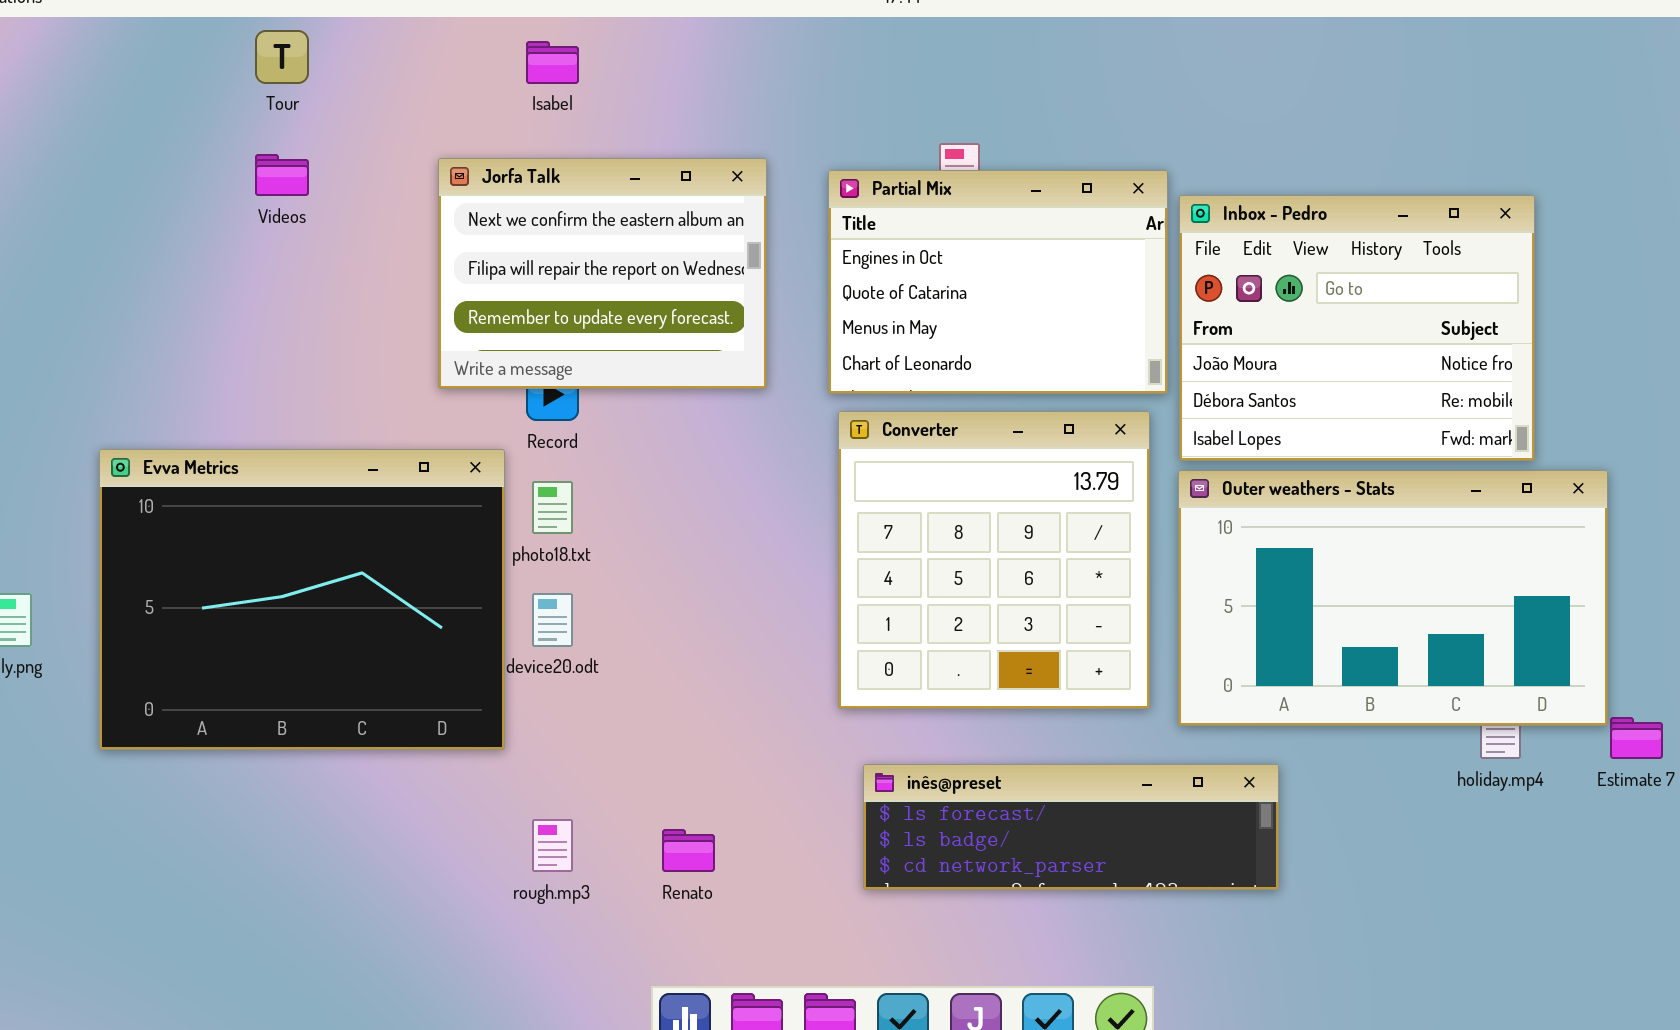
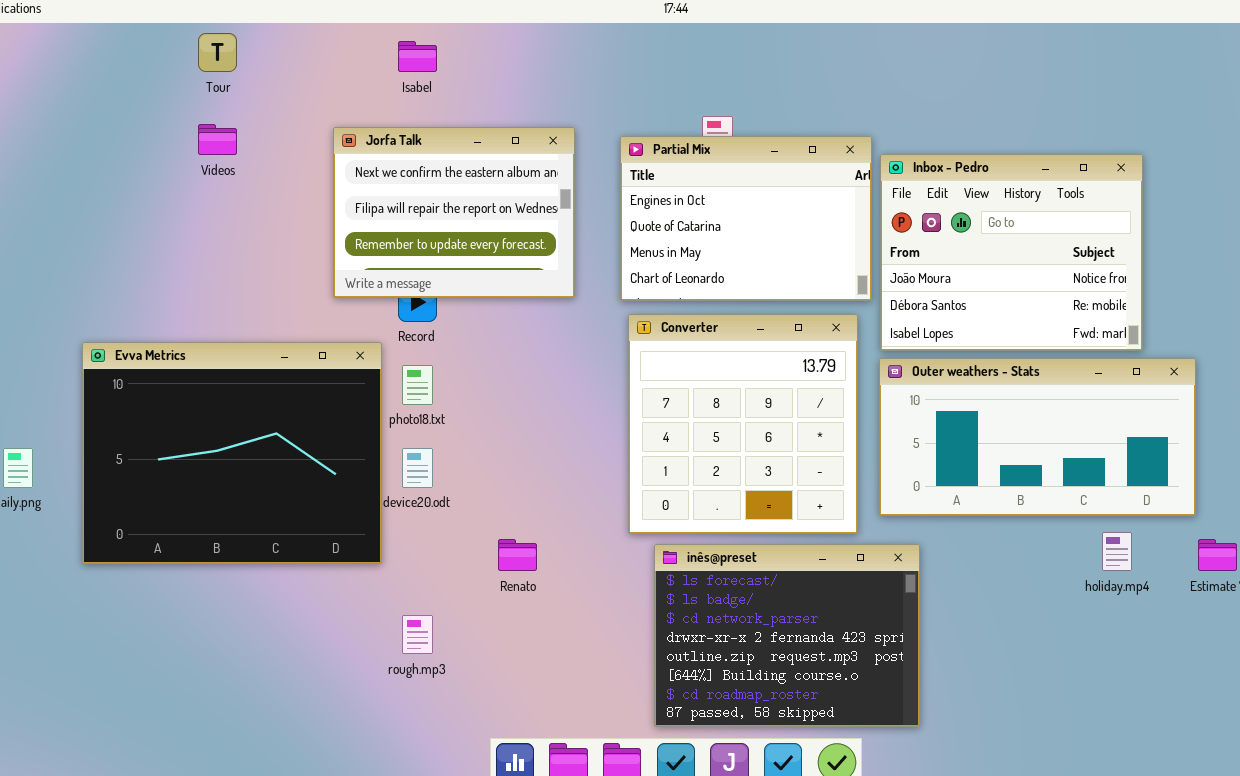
Outer weathers - Stats: [1178,470,1608,726] -> [879,358,1196,516], resized
inês@preset: [863,764,1279,890] -> [654,544,920,727], moved, resized
Renato: [662,829,715,872] -> [498,539,537,571], moved

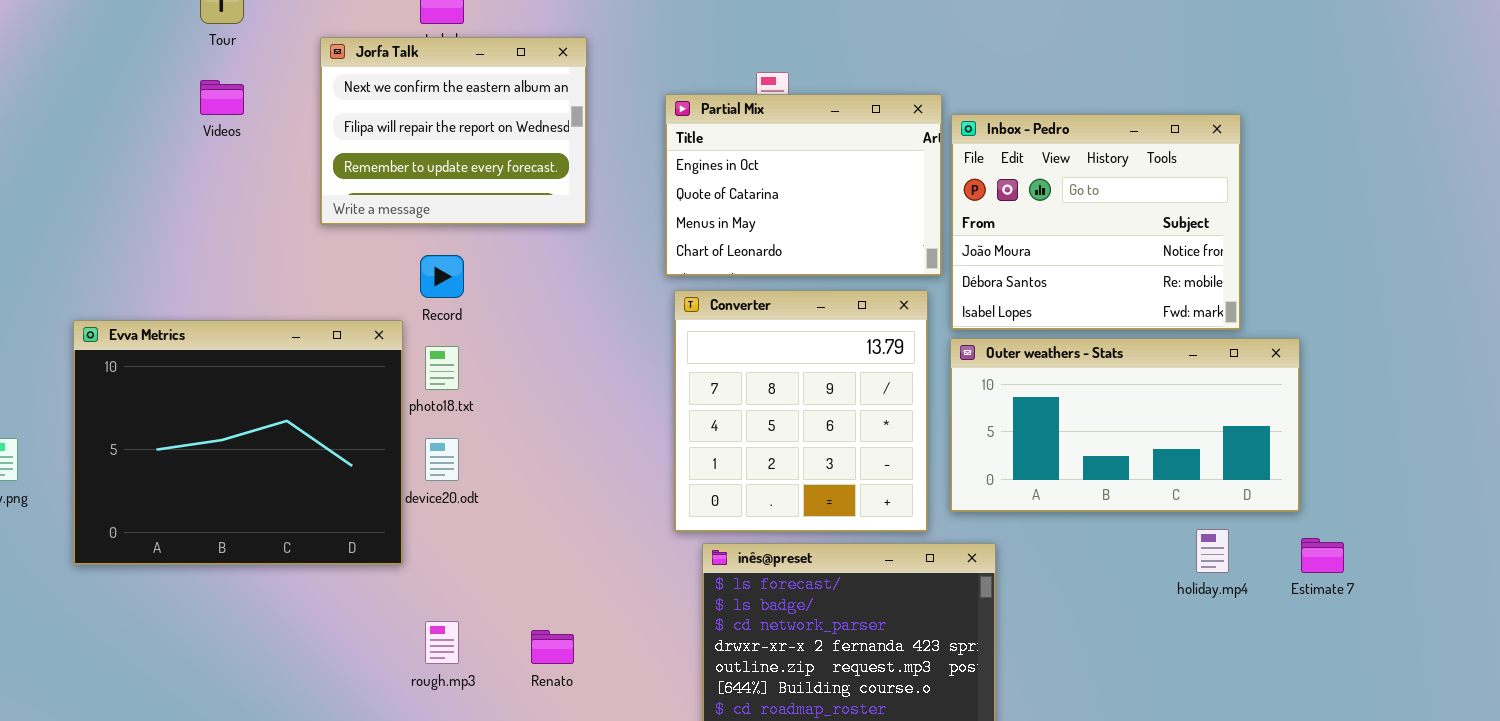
Jorfa Talk: [333,127,575,298] -> [320,37,587,225], moved
Renato: [498,539,537,571] -> [531,630,574,664], moved

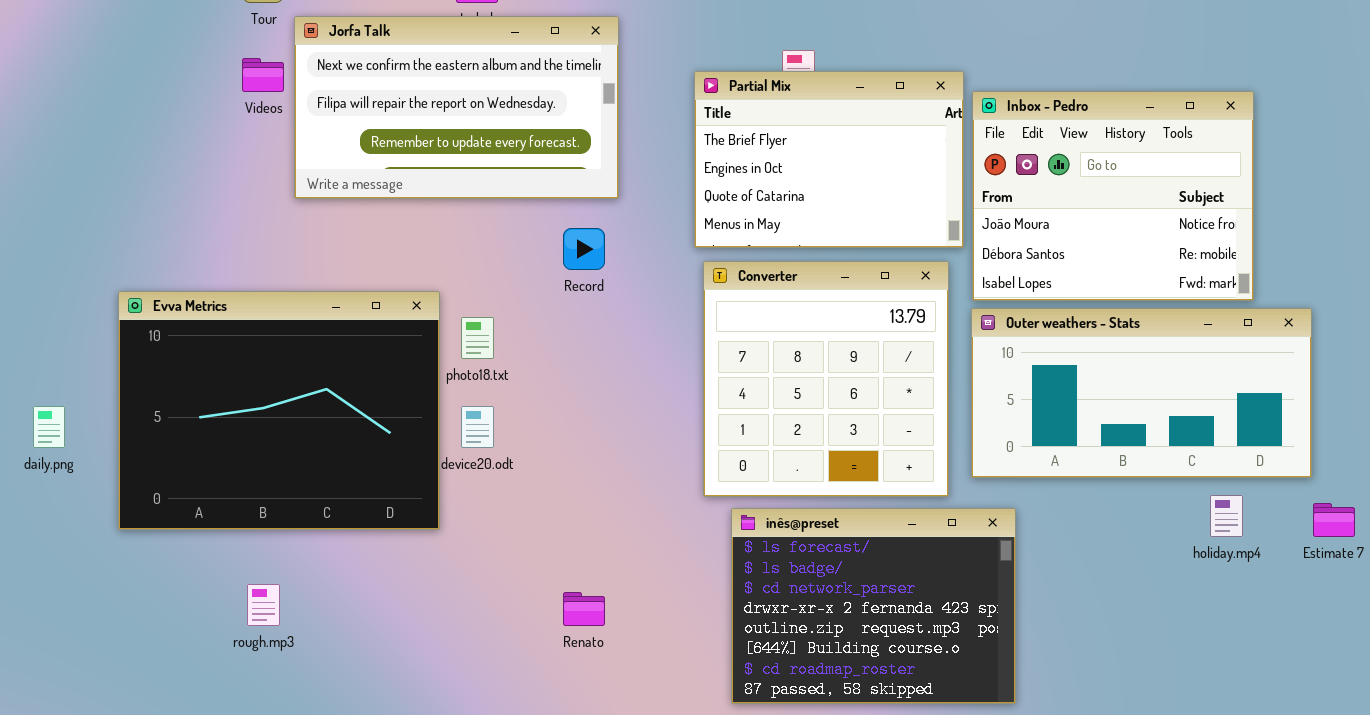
Jorfa Talk: [320,37,587,225] -> [294,16,619,199], resized
Partial Mix: [665,94,942,276] -> [694,71,964,248], scrolled up 1 row
Record: [420,255,464,298] -> [563,228,605,270], moved
rough.mp3: [425,621,459,664] -> [247,584,280,626], moved

